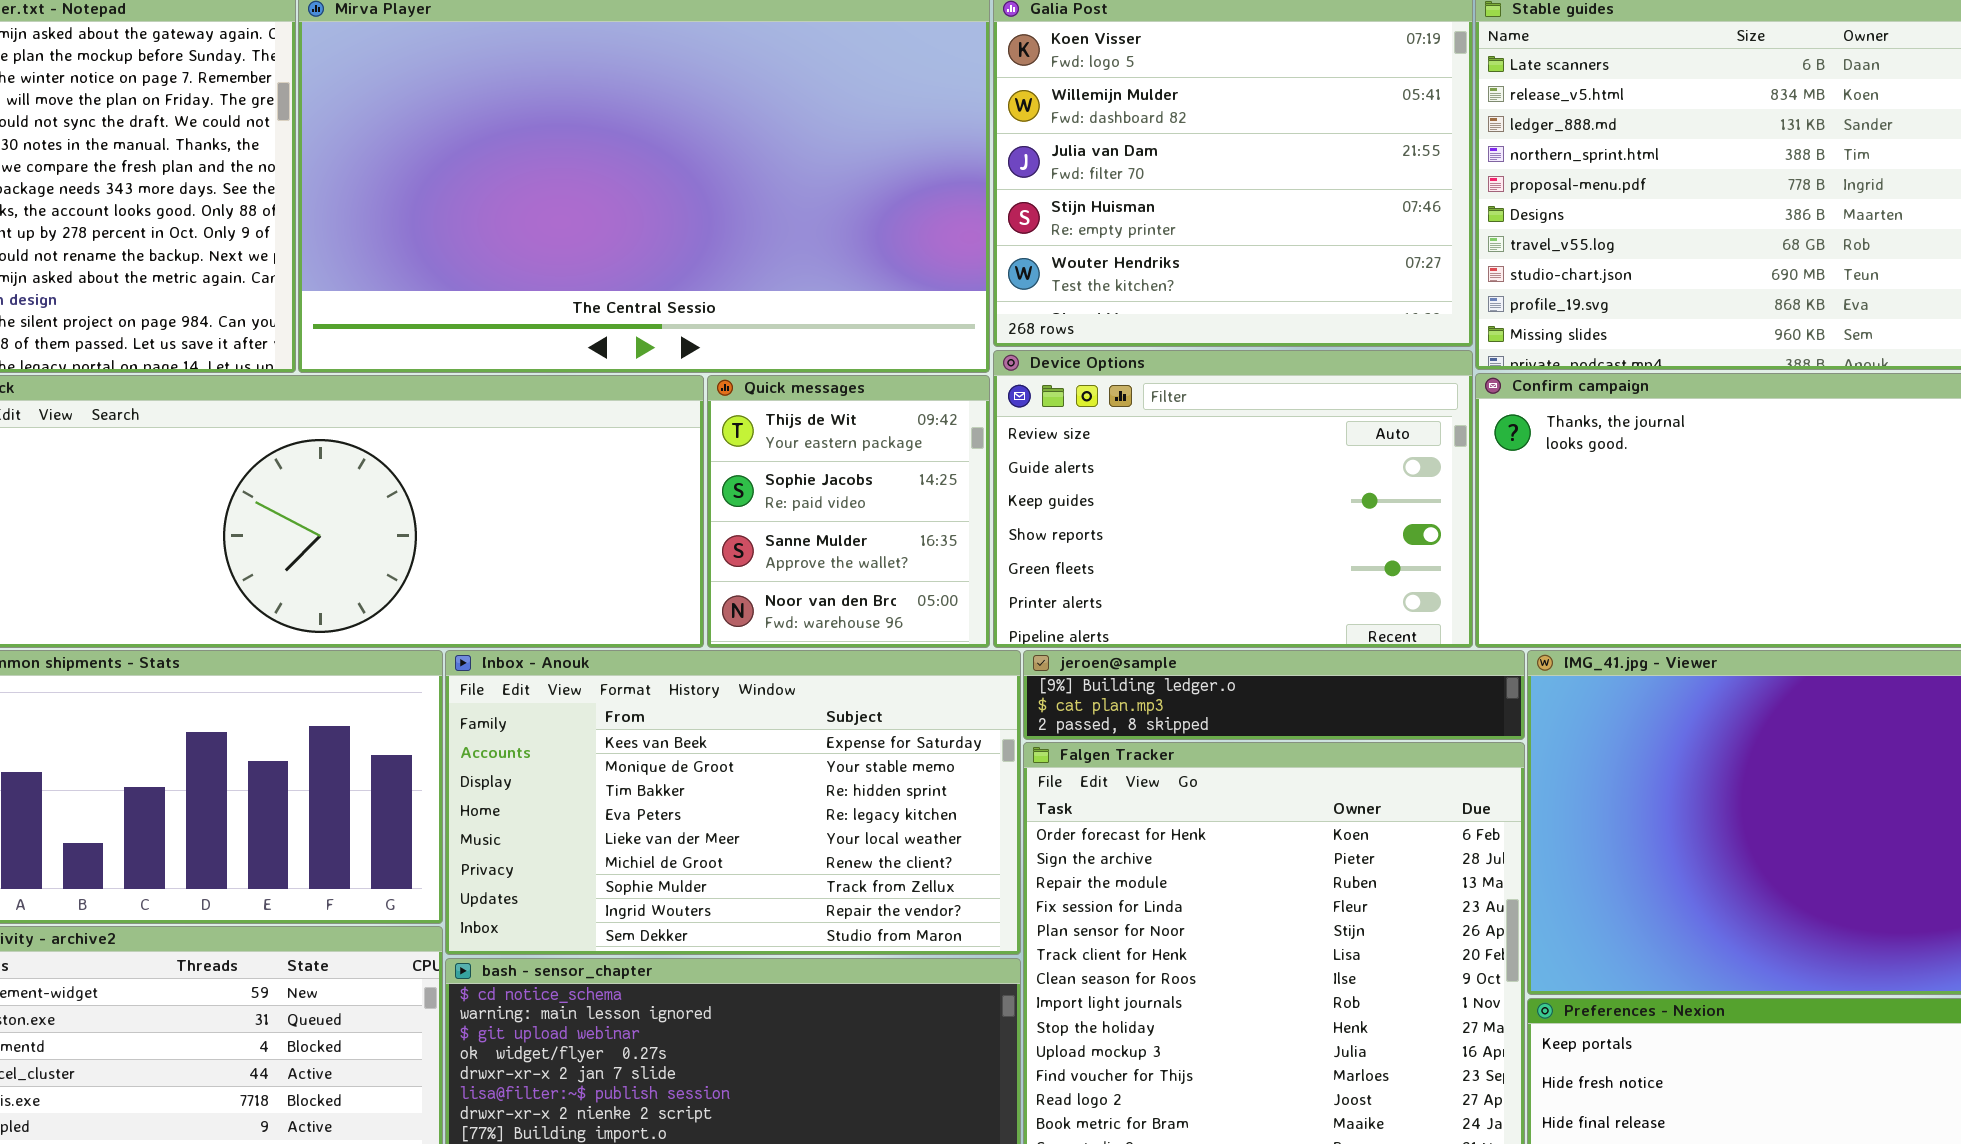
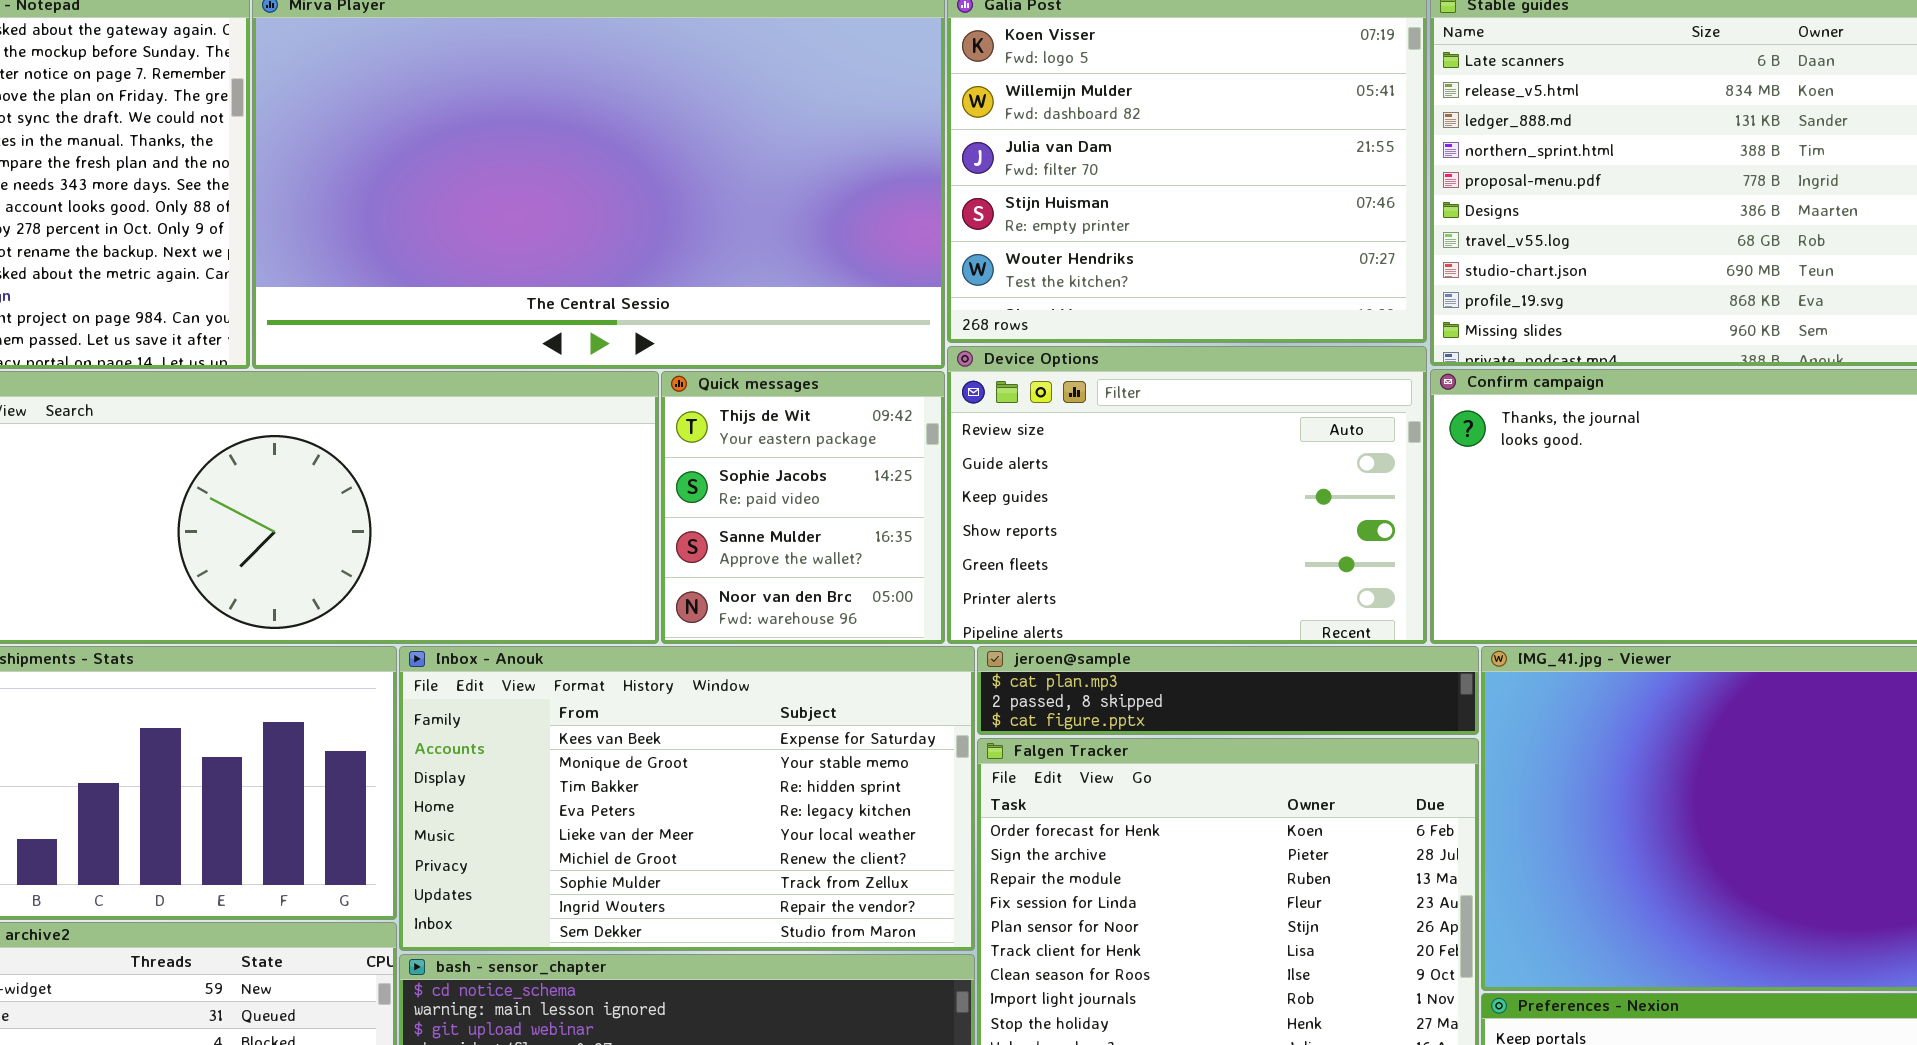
jeroen@sample: [1023,650,1525,740] -> [977,646,1479,735], scrolled down 1 row

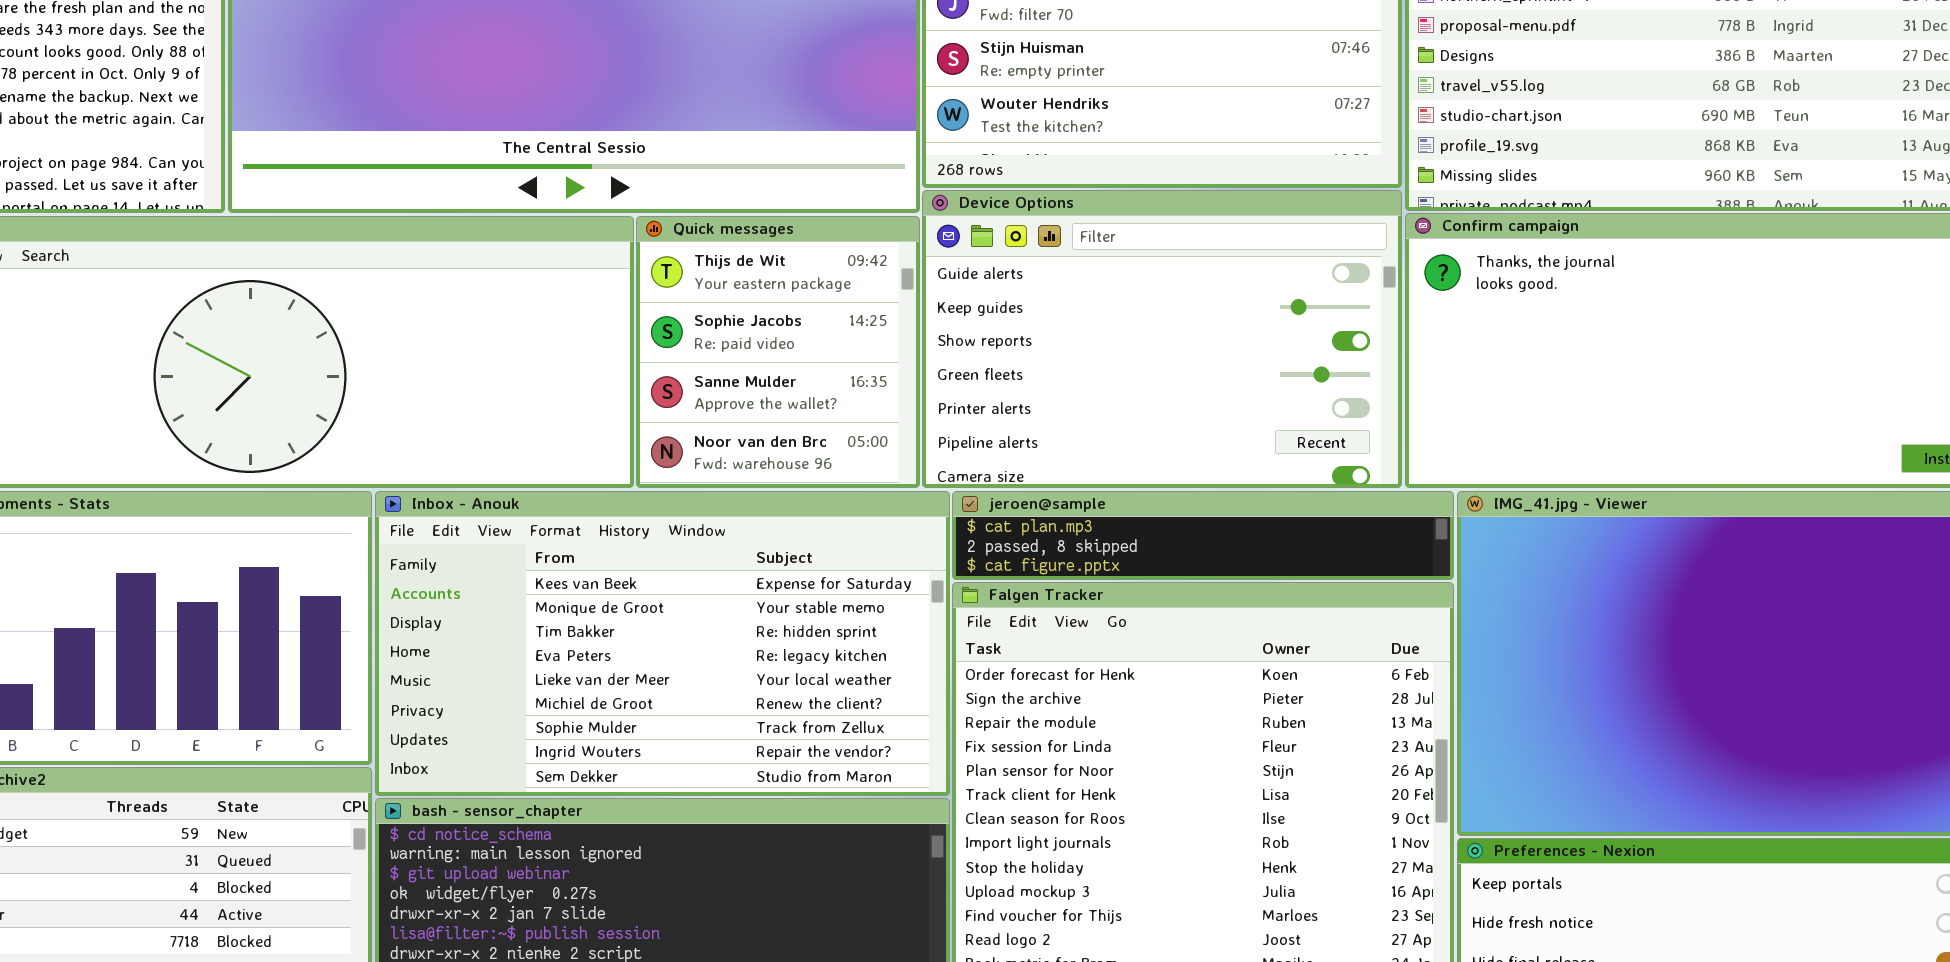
Device Options: [947,346,1427,644] -> [922,190,1402,488], scrolled down 1 row

